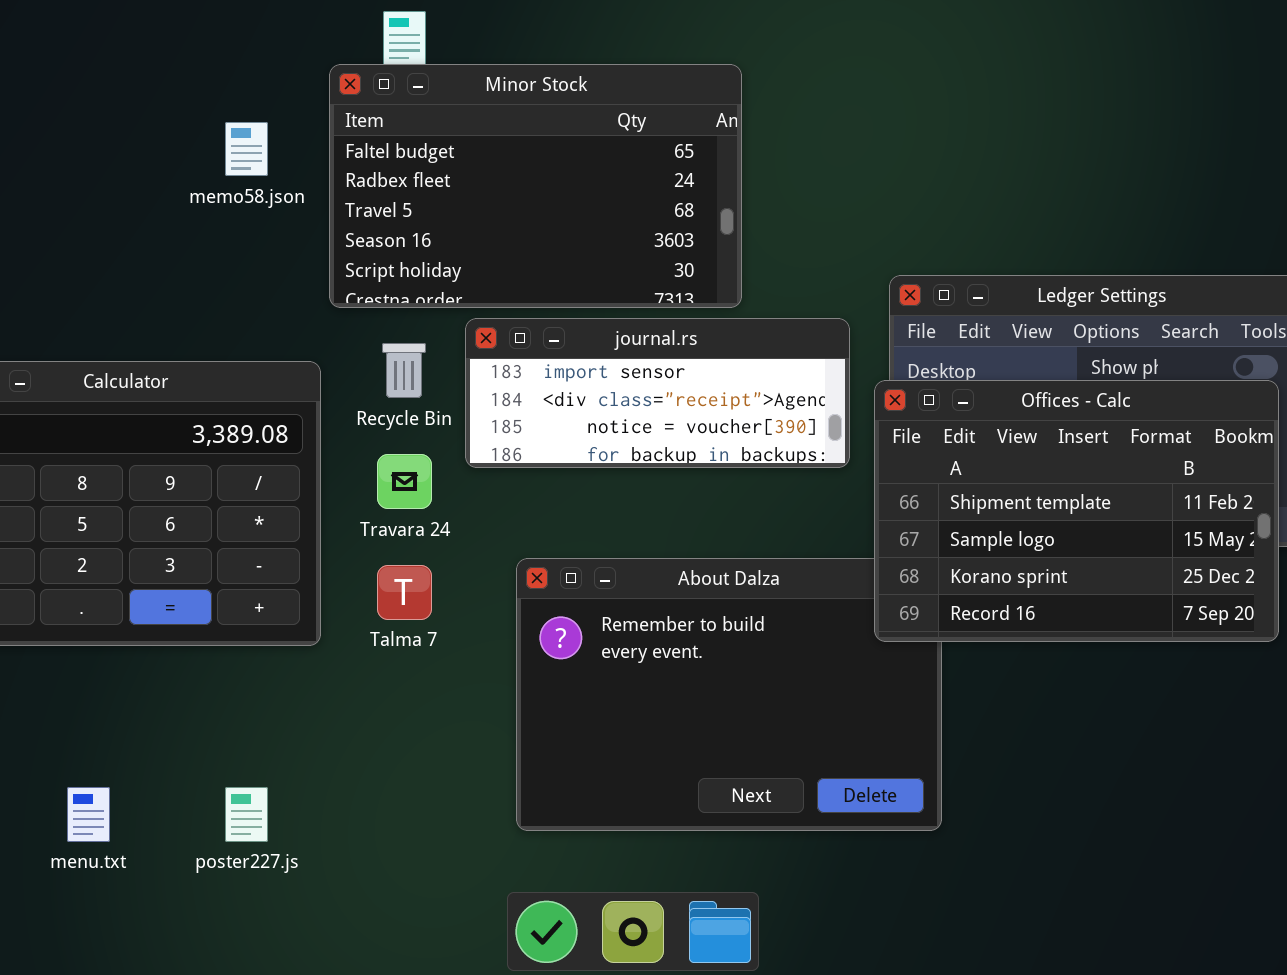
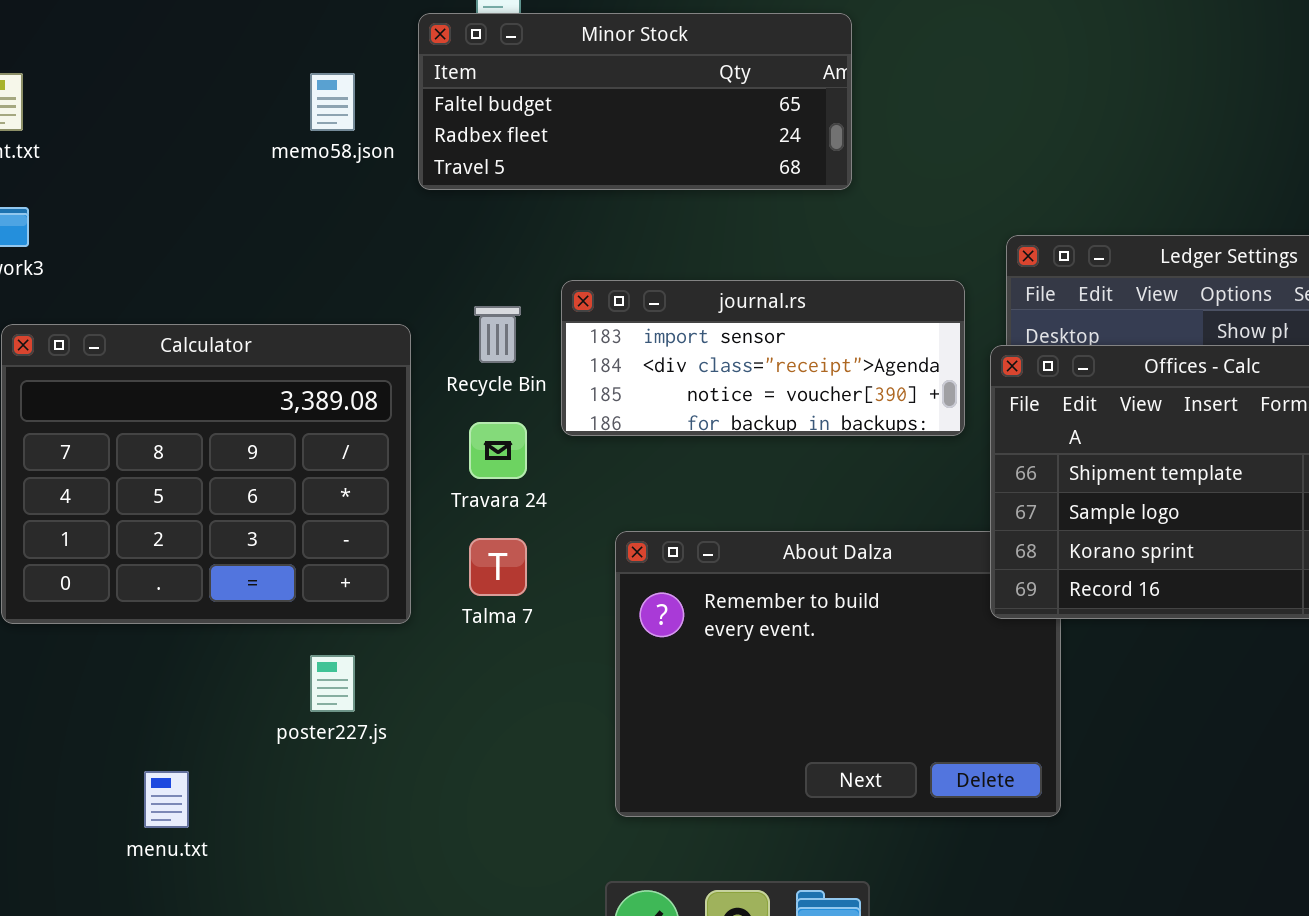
Minor Stock: [329,64,742,308] -> [418,13,852,190], resized
poster227.js: [225,787,268,842] -> [310,655,355,712], moved

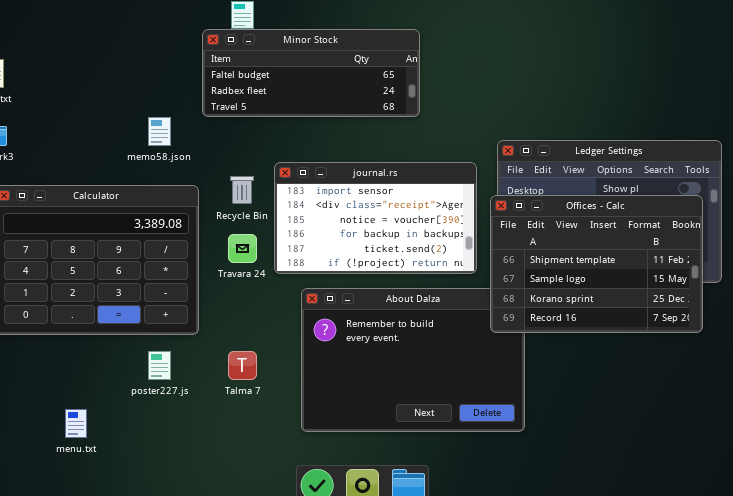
memo58.json: [310,73,355,131] -> [148,117,171,146], moved
journal.rs: [561,280,965,436] -> [274,162,477,274], resized
Talma 7: [469,538,527,596] -> [228,351,257,380], moved

